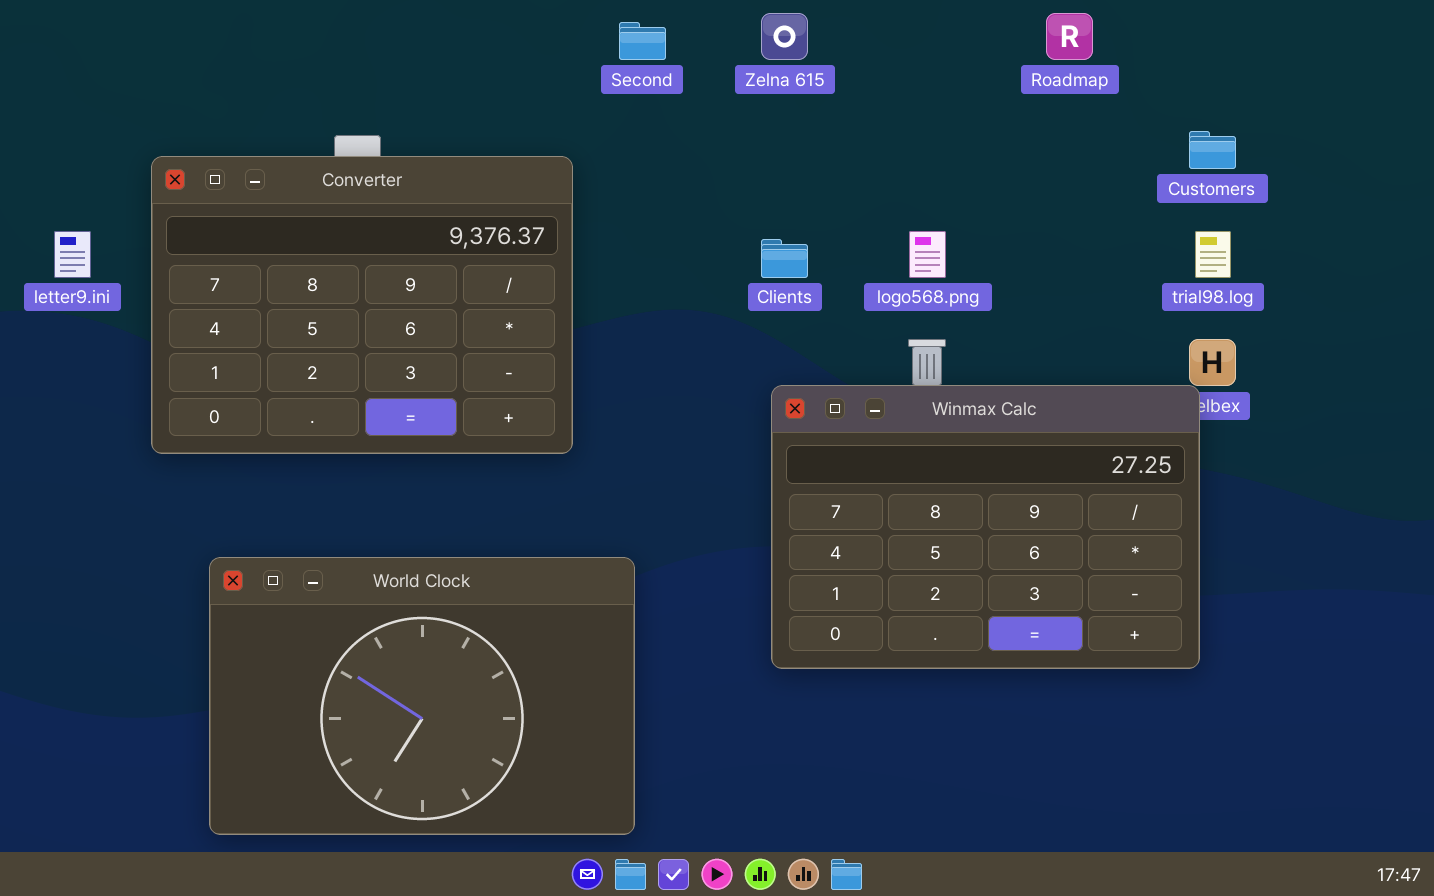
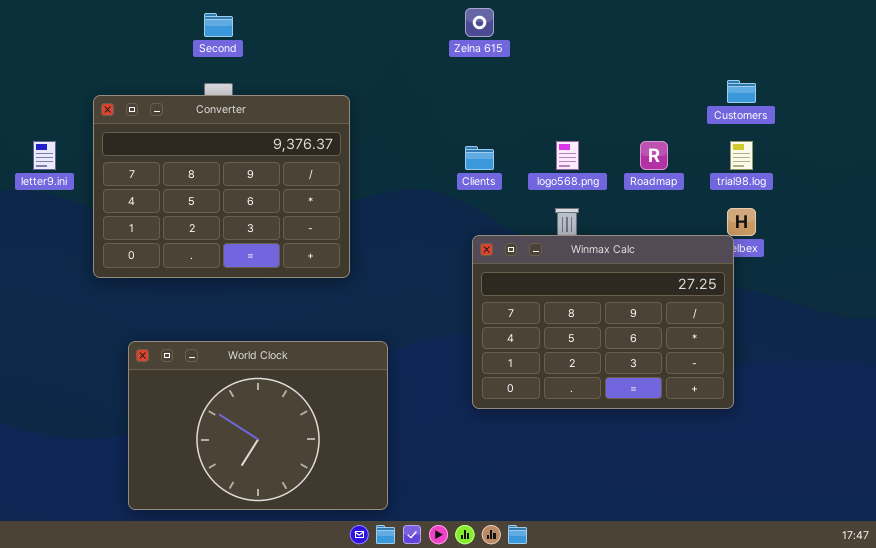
Roadmap: [1046,13,1093,60] -> [640,141,668,170], moved
Second: [619,22,666,60] -> [204,13,233,37], moved

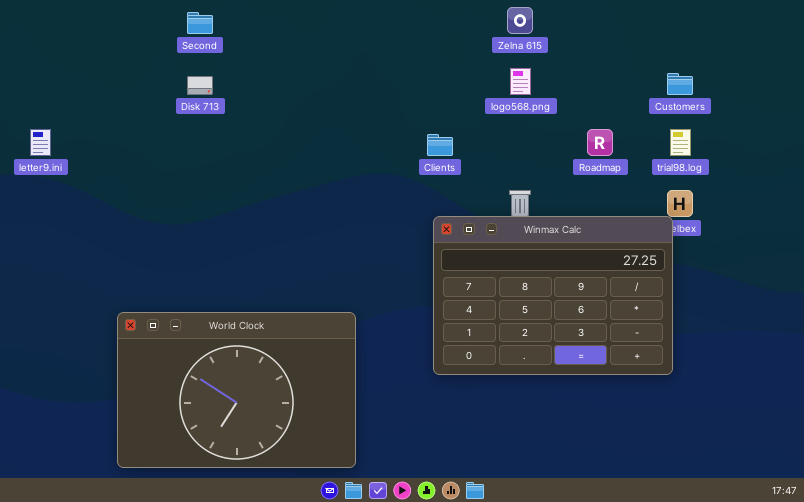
Zelna 615: [465,8,494,37] -> [507,7,533,34], moved
Converter: [93,95,350,278] -> none, closed
logo568.png: [556,141,579,170] -> [510,68,531,95], moved

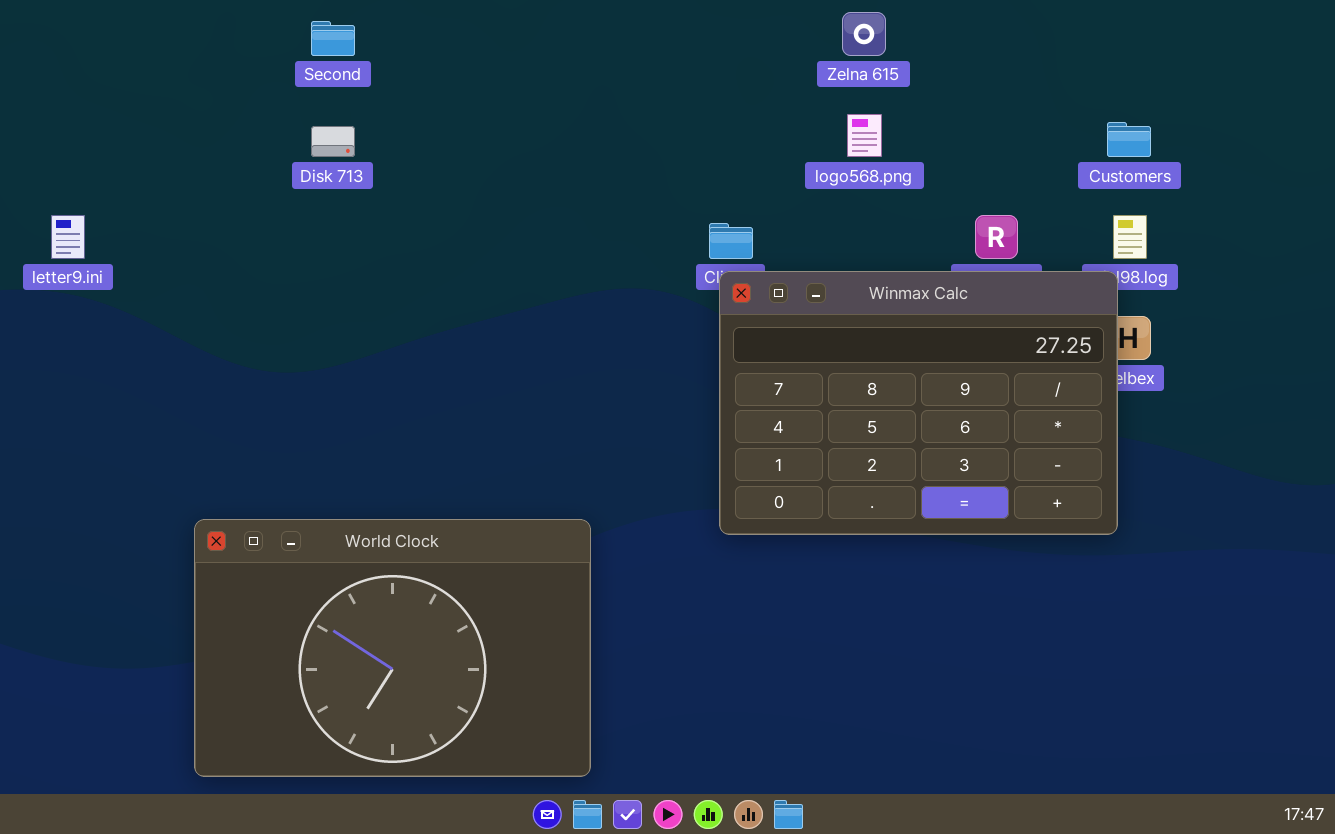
Winmax Calc: [433,216,673,375] -> [719,271,1118,535], moved

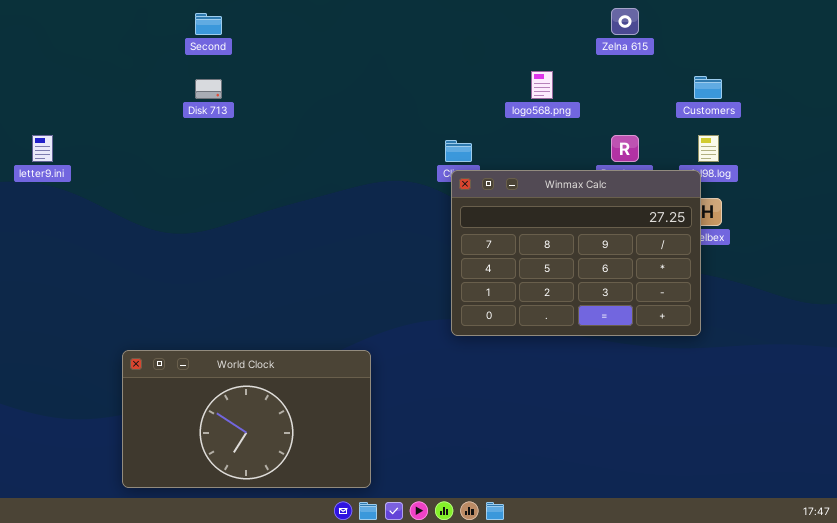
Zelna 615: [842,12,886,56] -> [611,8,639,35], moved
World Clock: [194,519,591,777] -> [122,350,371,488], resized

